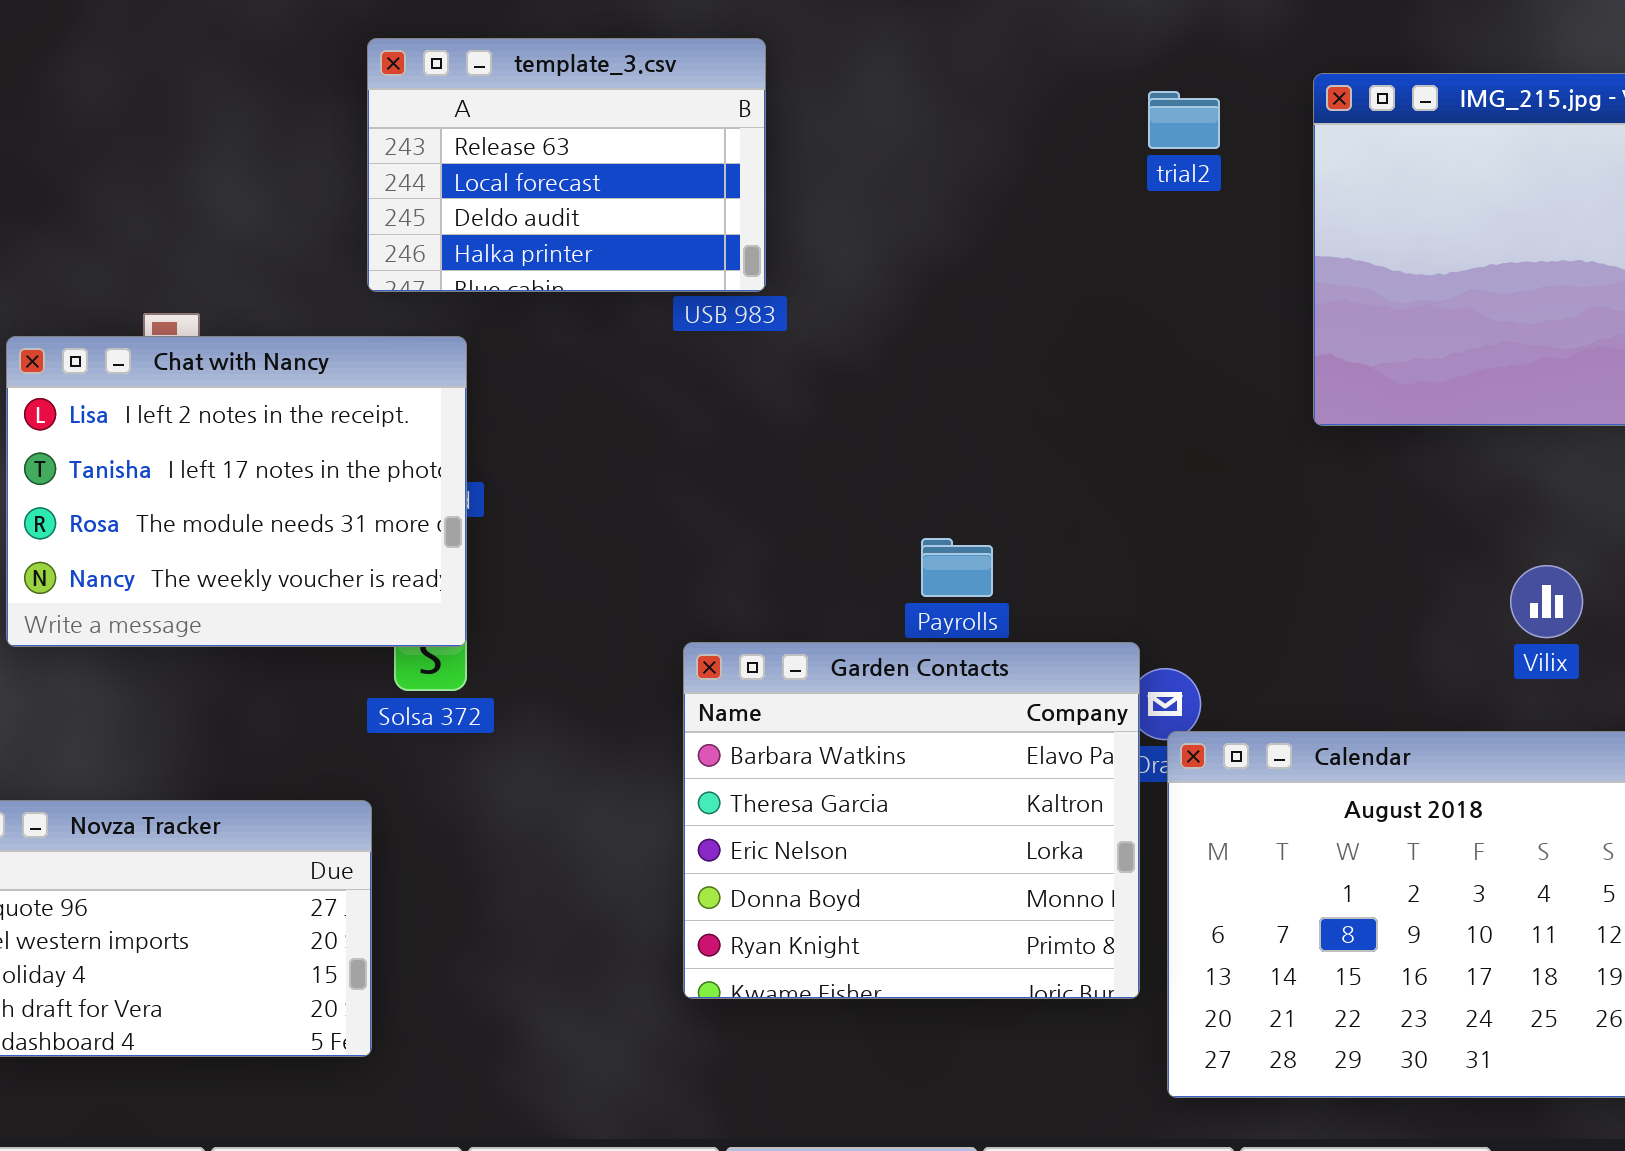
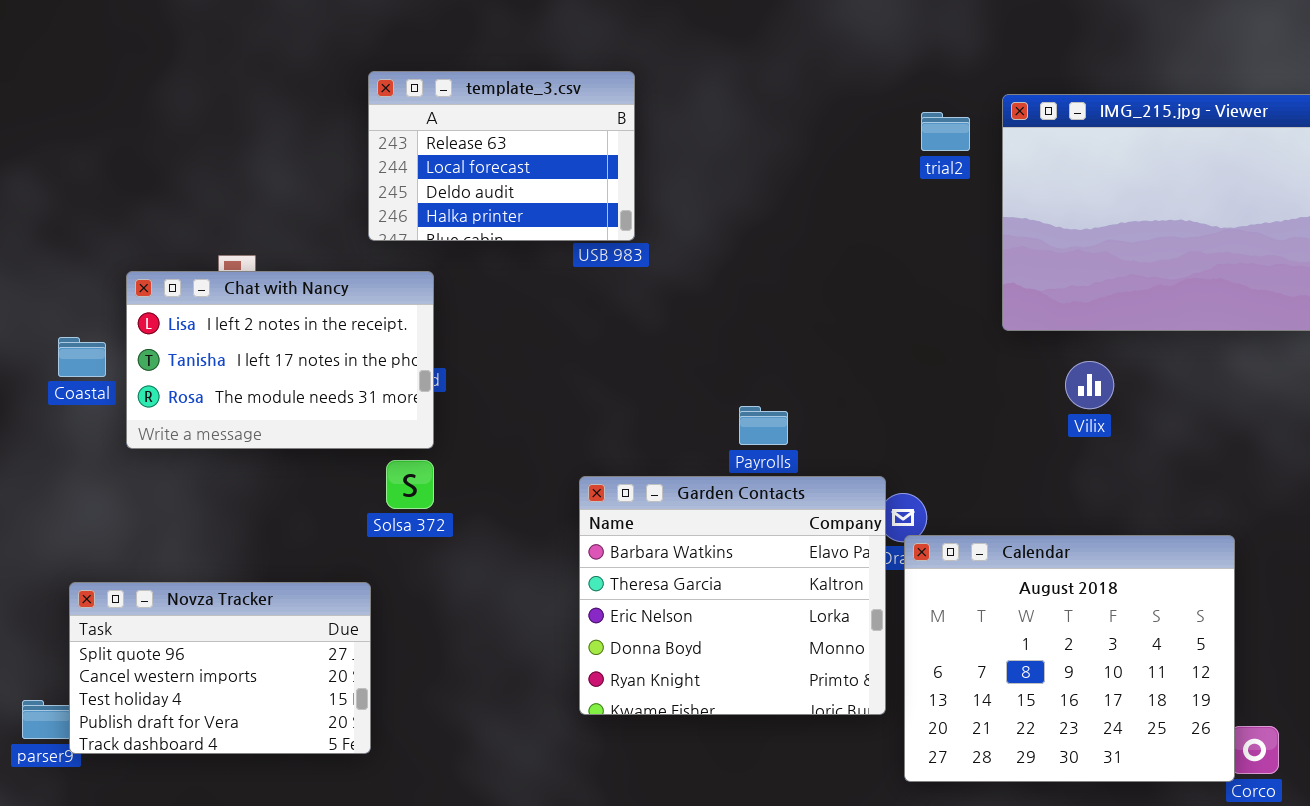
trial2: [1148,91,1220,149] -> [921,112,970,151], moved
Chat with Nancy: [6,336,467,647] -> [126,271,434,449], resized
Vilix: [1510,565,1583,638] -> [1065,361,1114,409], moved

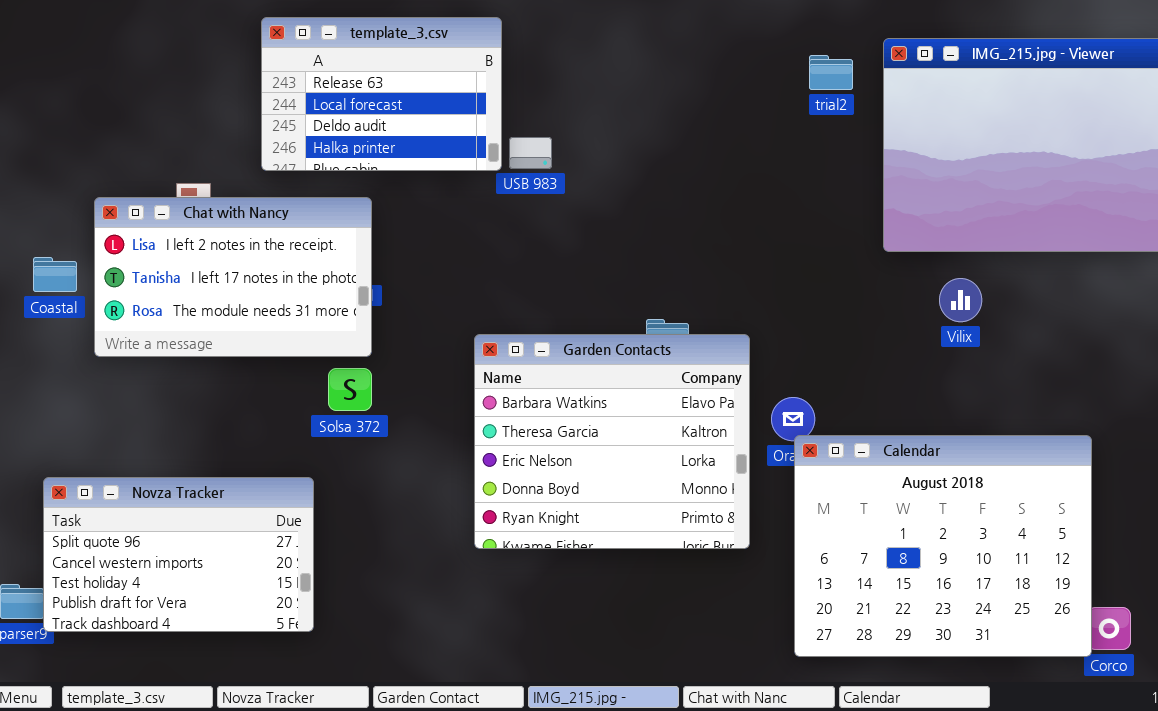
template_3.csv: [368,71,635,241] -> [261,17,502,171], moved
Garden Contacts: [579,476,886,715] -> [474,334,750,549], moved

